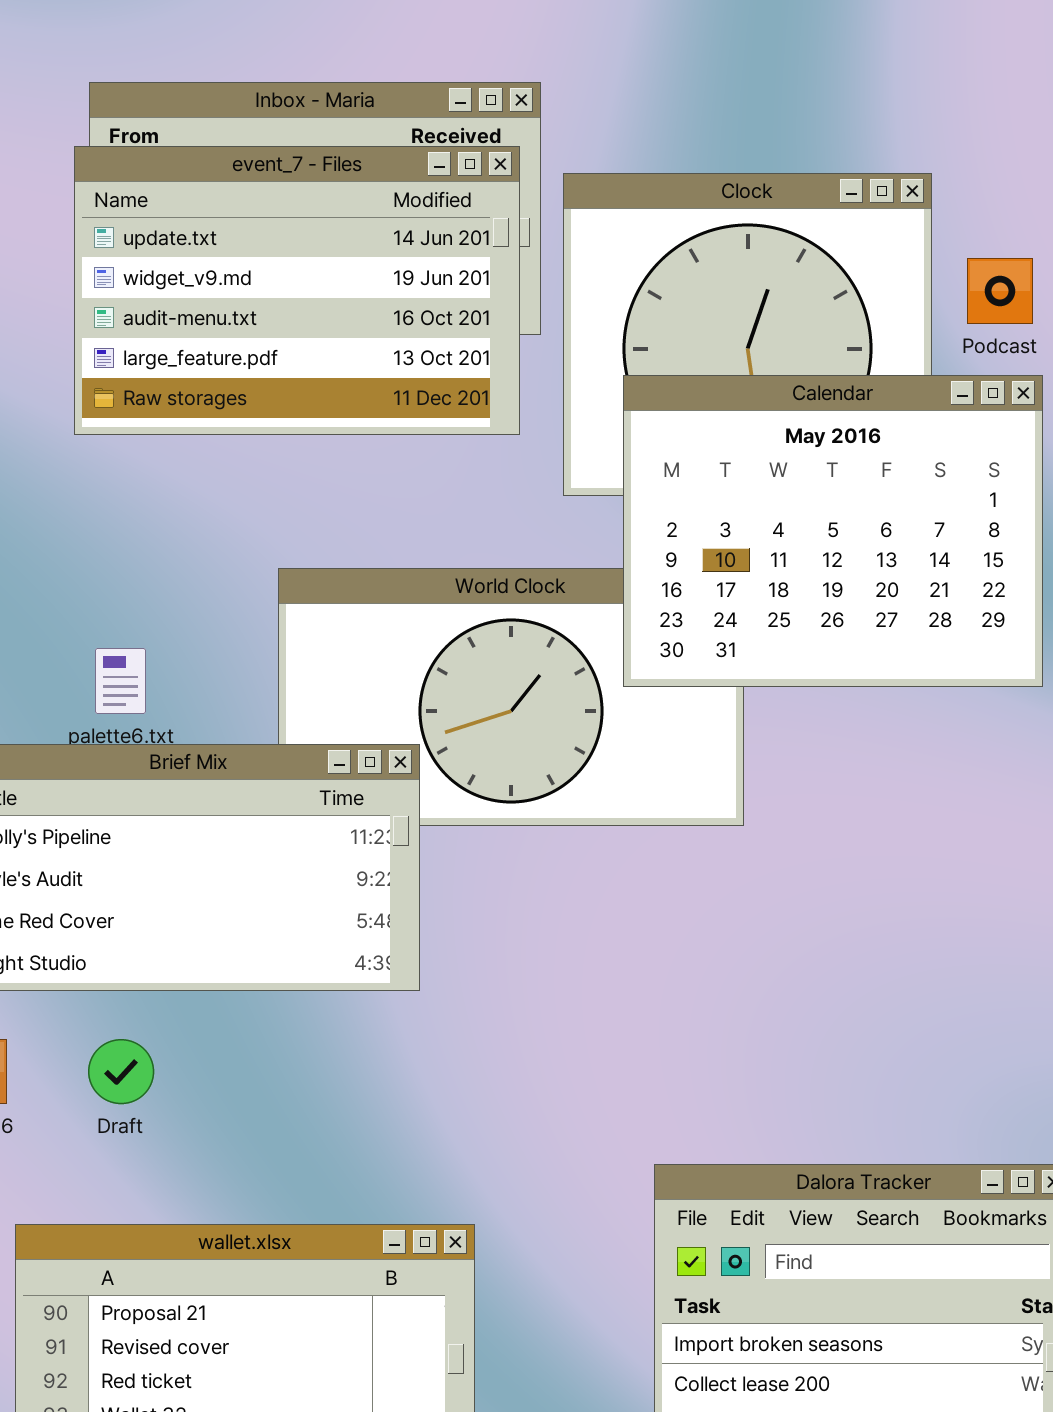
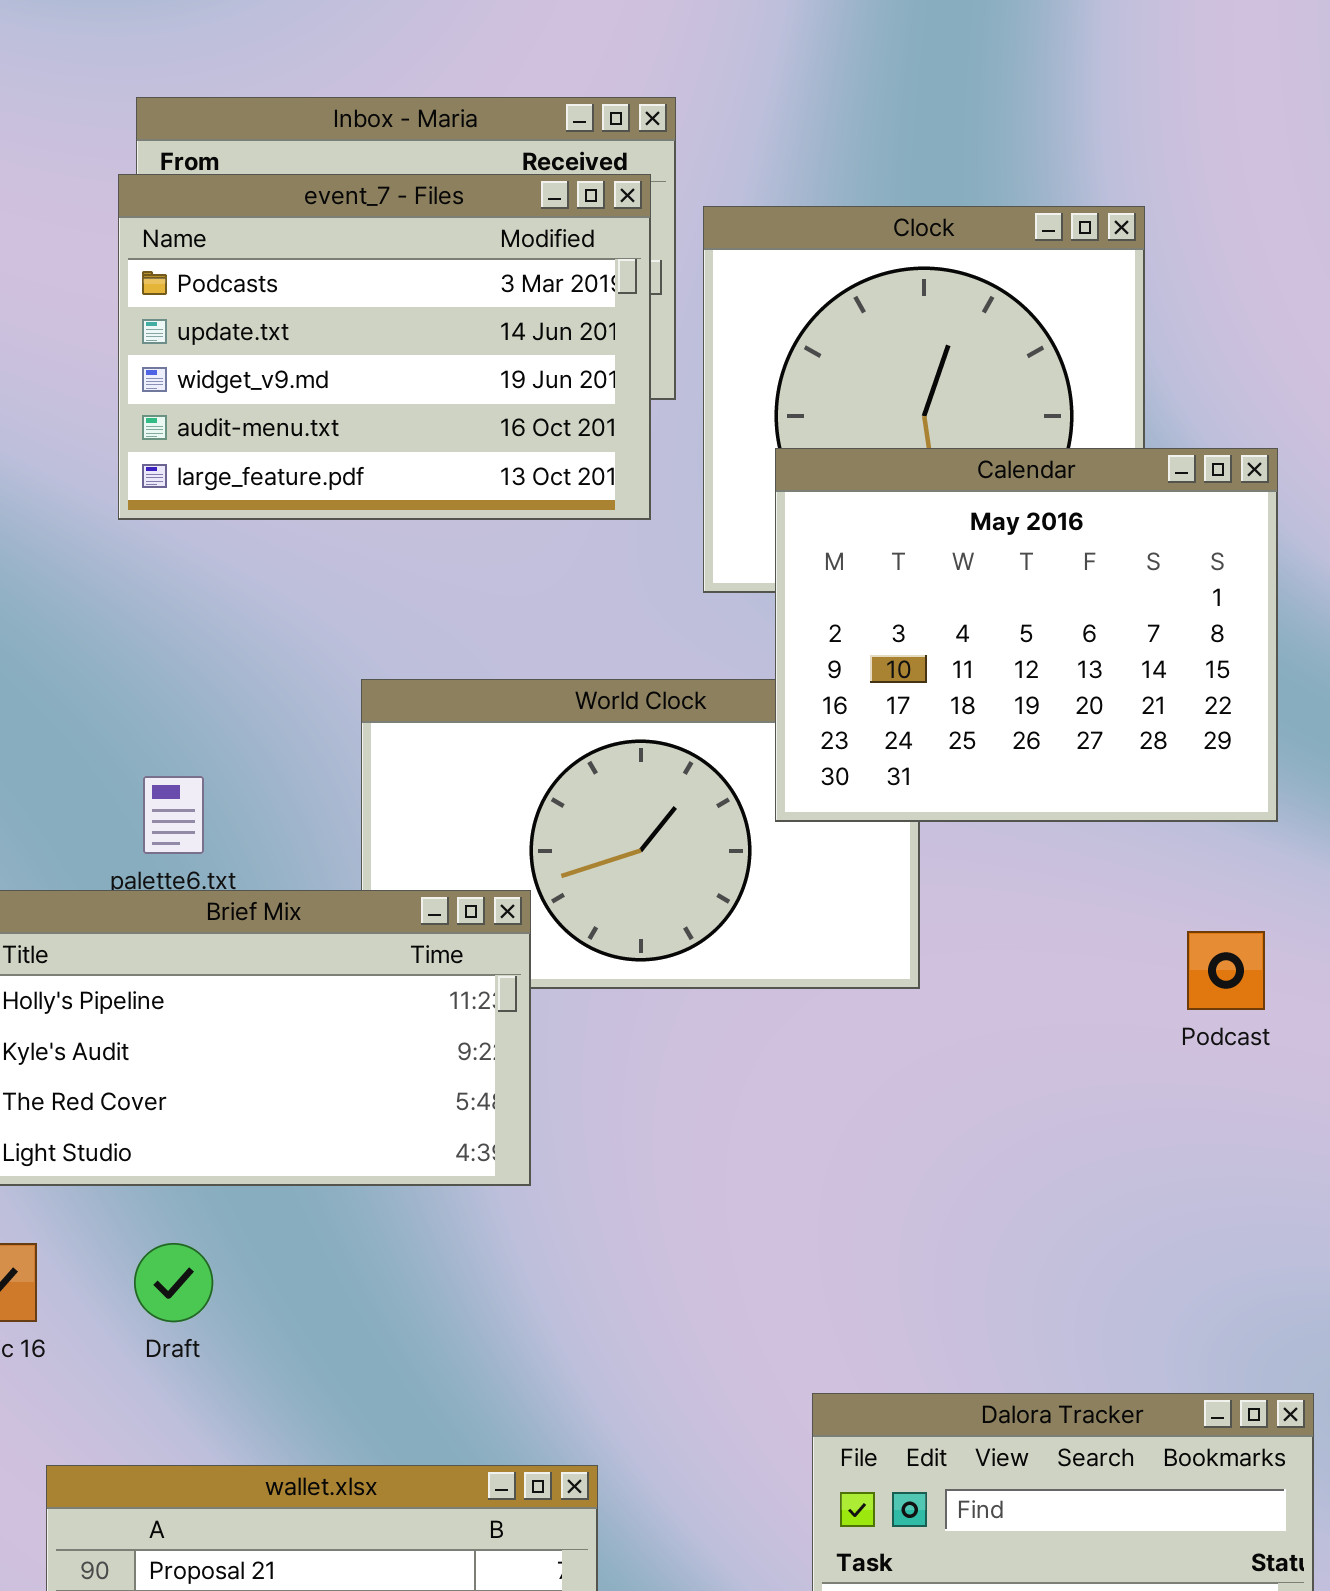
event_7 - Files: [74,146,520,435] -> [118,174,651,520], scrolled up 1 row
Podcast: [967,258,1033,324] -> [1187,931,1265,1010], moved

